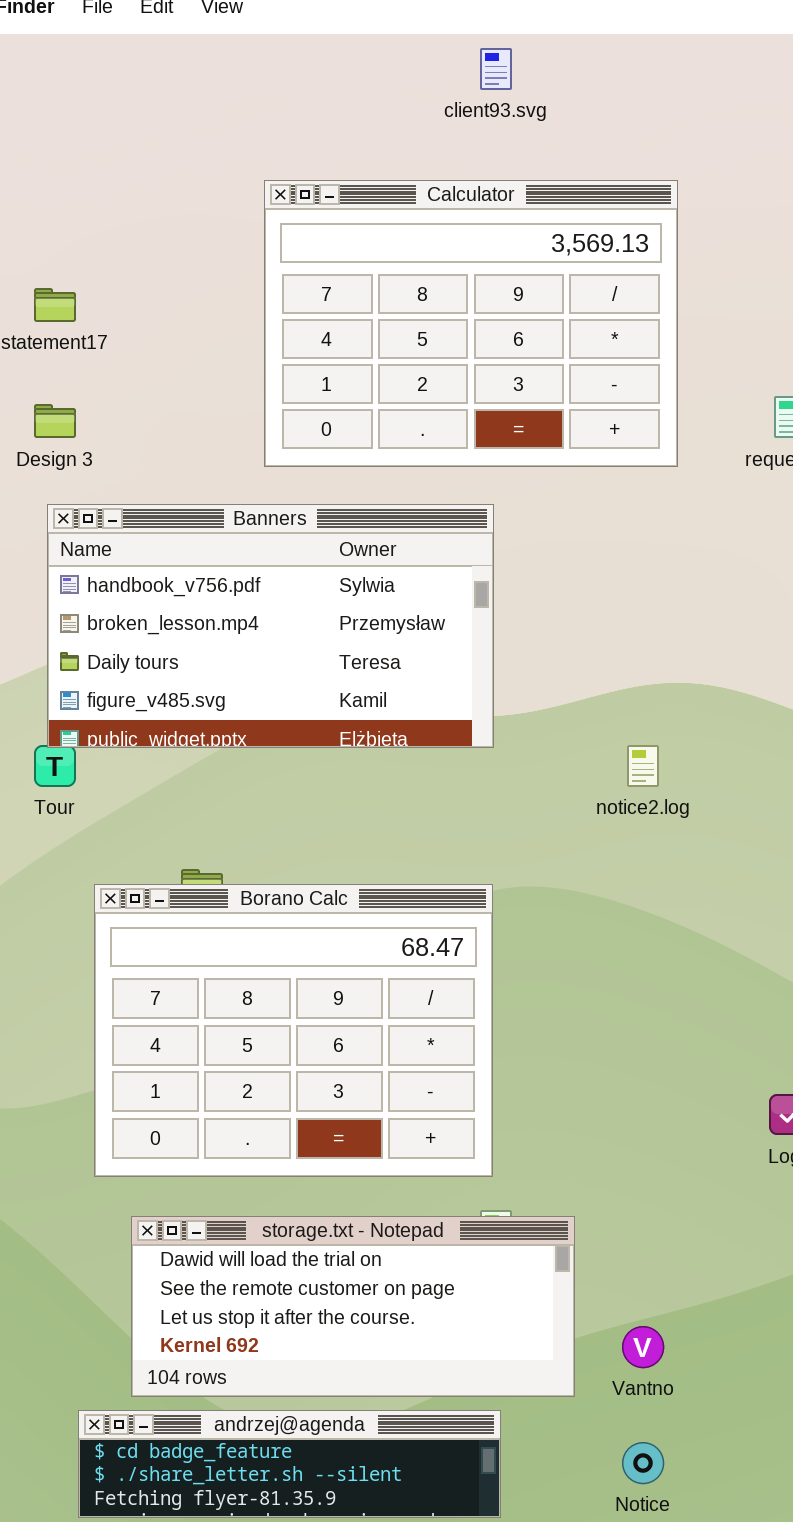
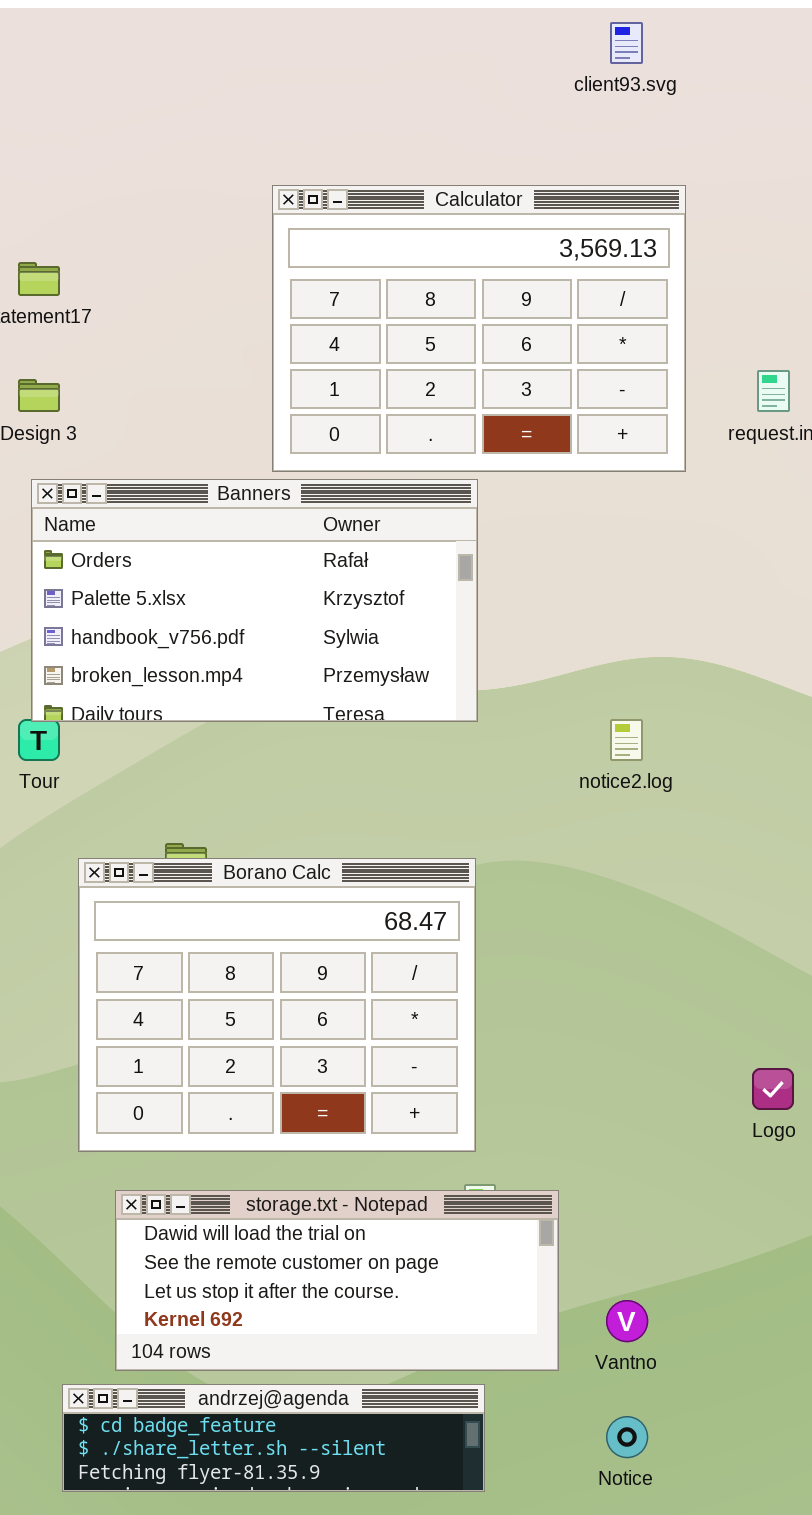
client93.svg: [480,48,512,90] -> [610,22,643,64], moved
Calculator: [264,180,678,467] -> [272,185,686,472], moved
Banners: [47,504,494,748] -> [31,479,478,722], scrolled up 2 rows

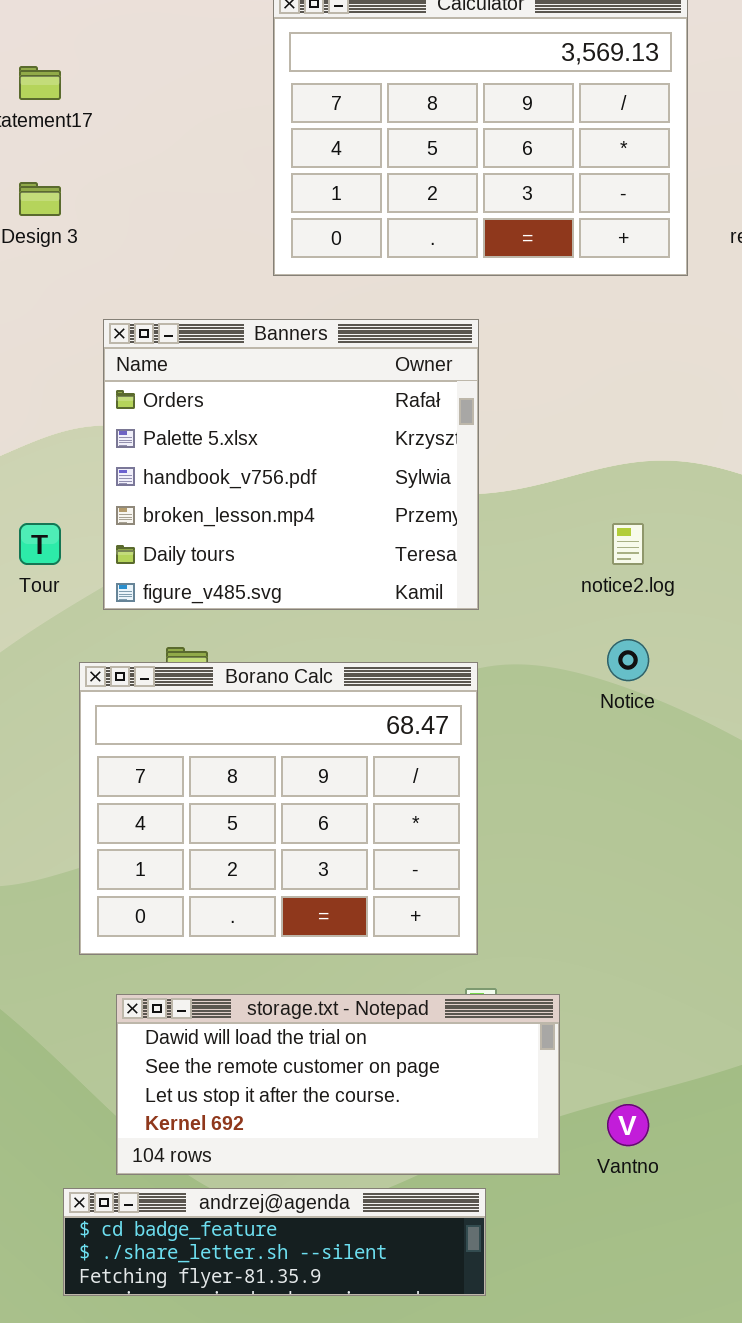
Banners: [31,479,478,722] -> [103,319,479,610], moved, resized
Notice: [606,1416,648,1458] -> [607,639,649,681], moved

